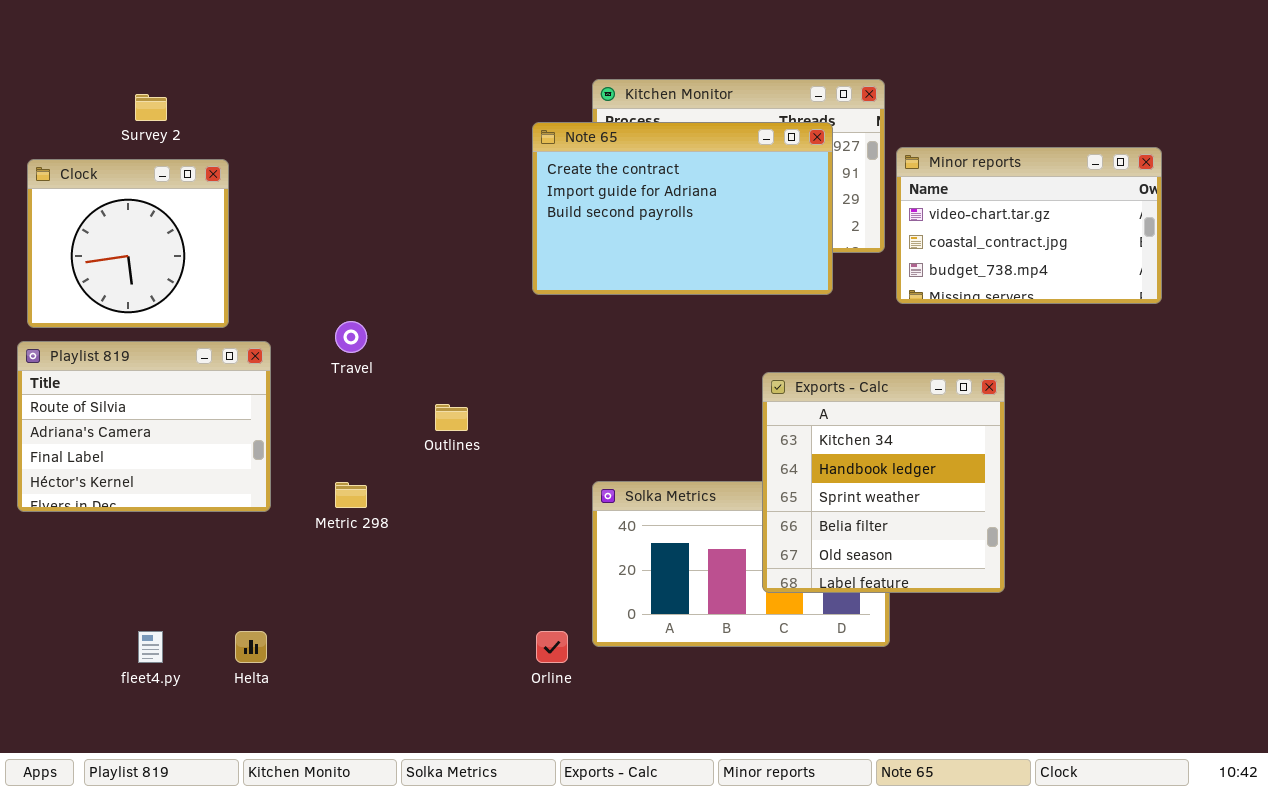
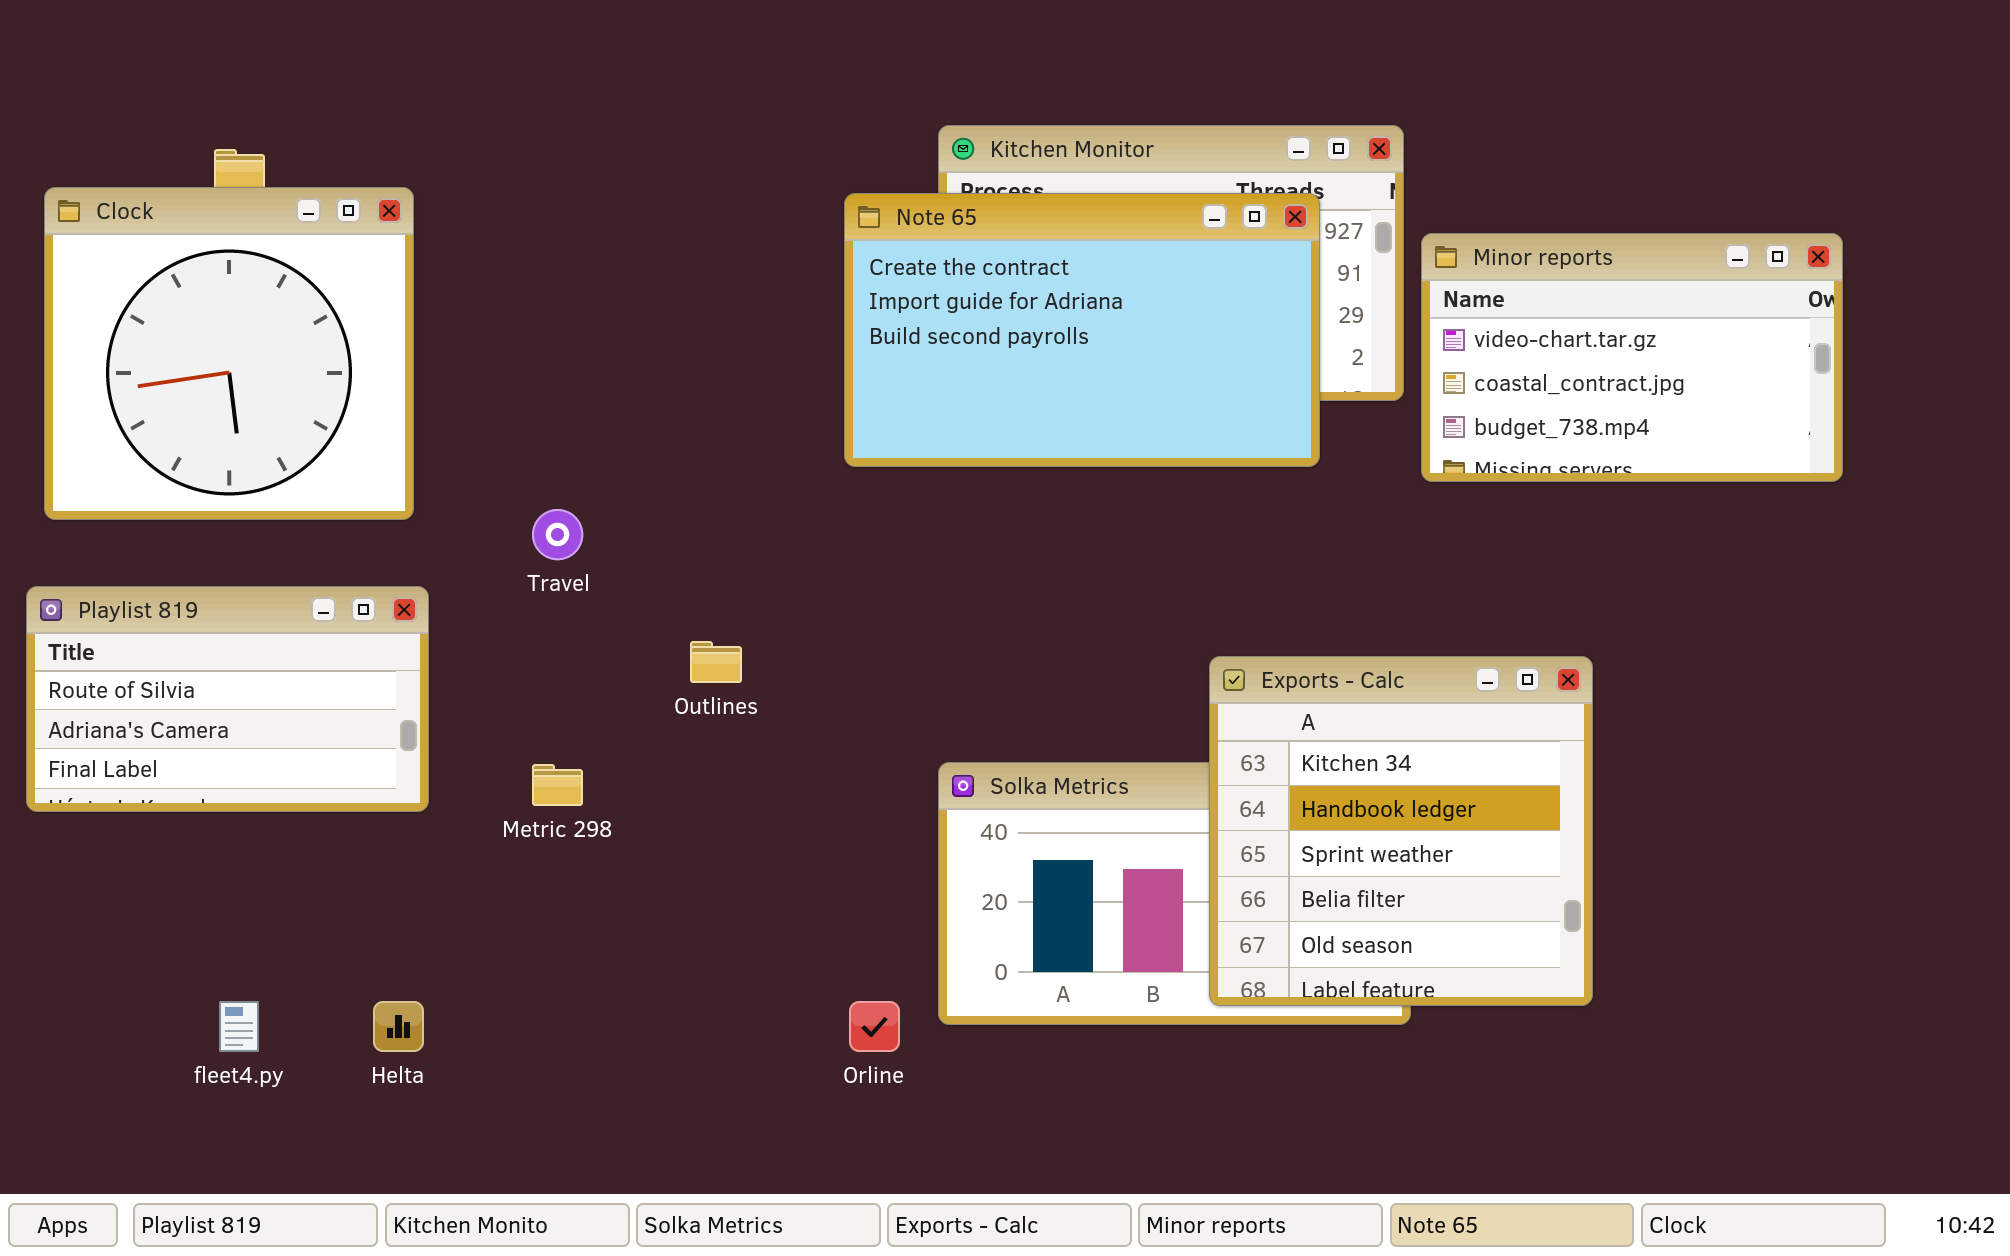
Clock: [27,159,229,328] -> [44,187,414,520], resized
Playlist 819: [17,341,271,512] -> [26,586,429,812], resized
Exports - Calc: [762,372,1005,593] -> [1209,656,1593,1006], moved

